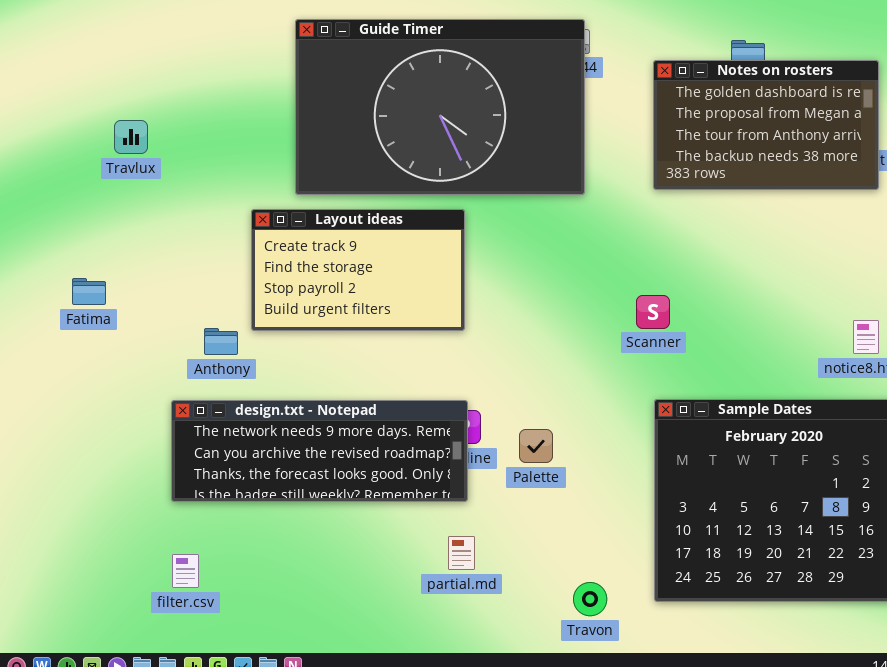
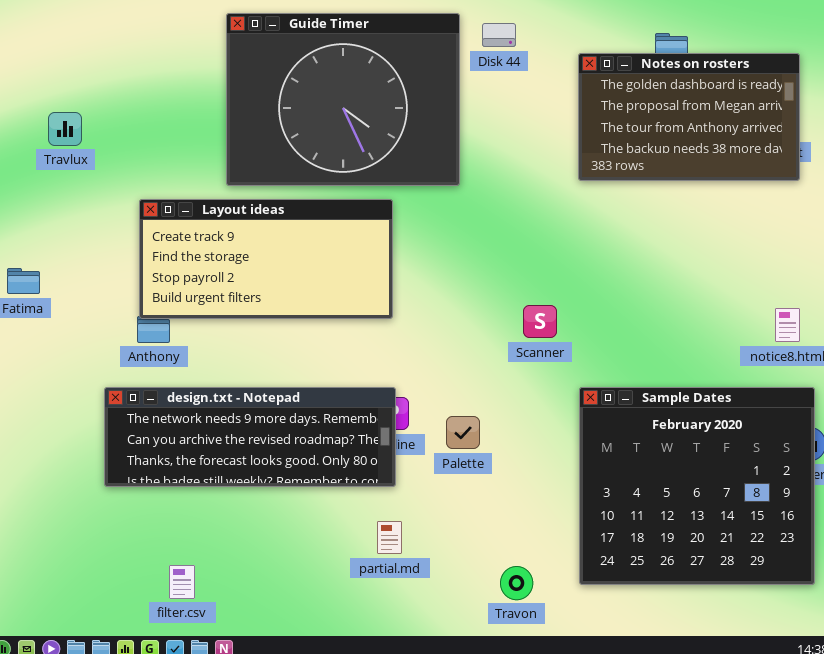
Guide Timer: [295,19,585,195] -> [226,13,460,186], resized
Layout ideas: [251,209,465,331] -> [139,199,393,319], resized
Scanner: [636,295,670,329] -> [523,305,557,338], moved
filter.csv: [172,554,199,588] -> [169,565,195,599], moved

